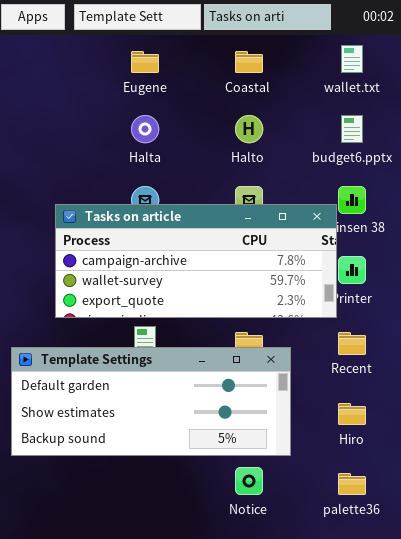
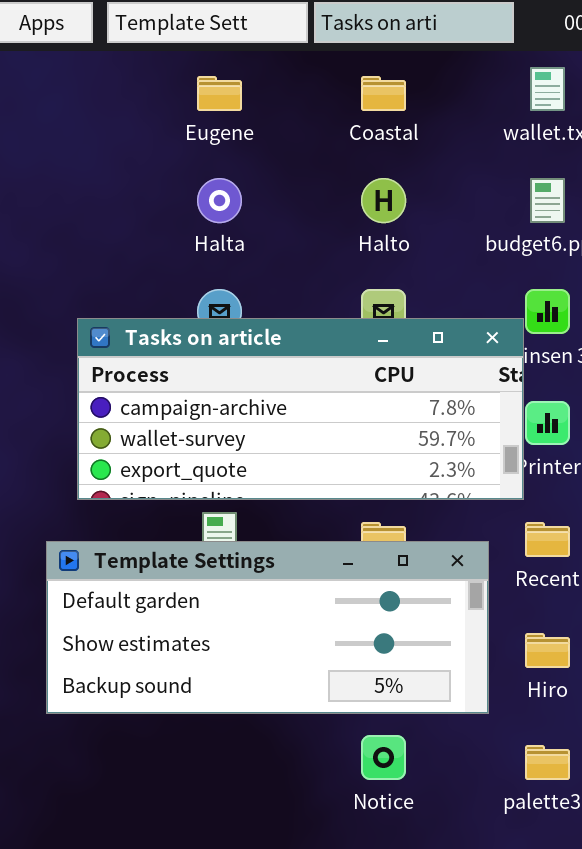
Template Settings: [11,347,291,456] -> [46,541,489,714], moved

